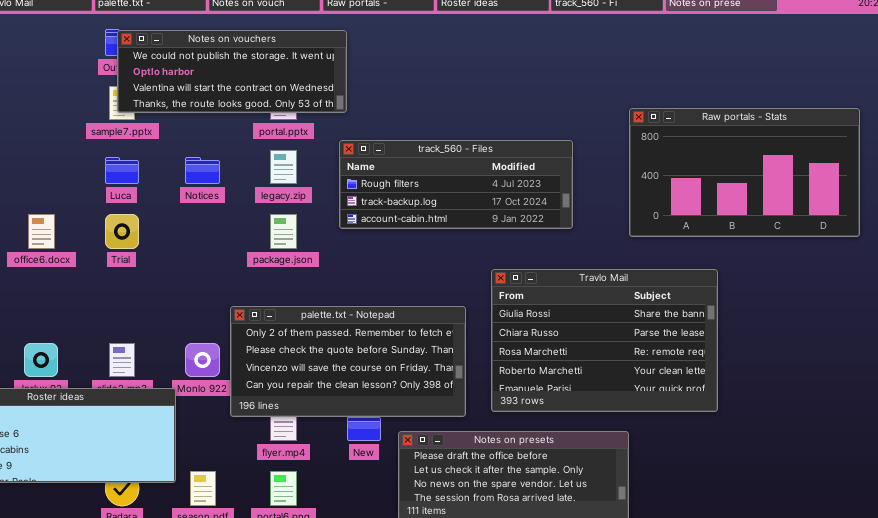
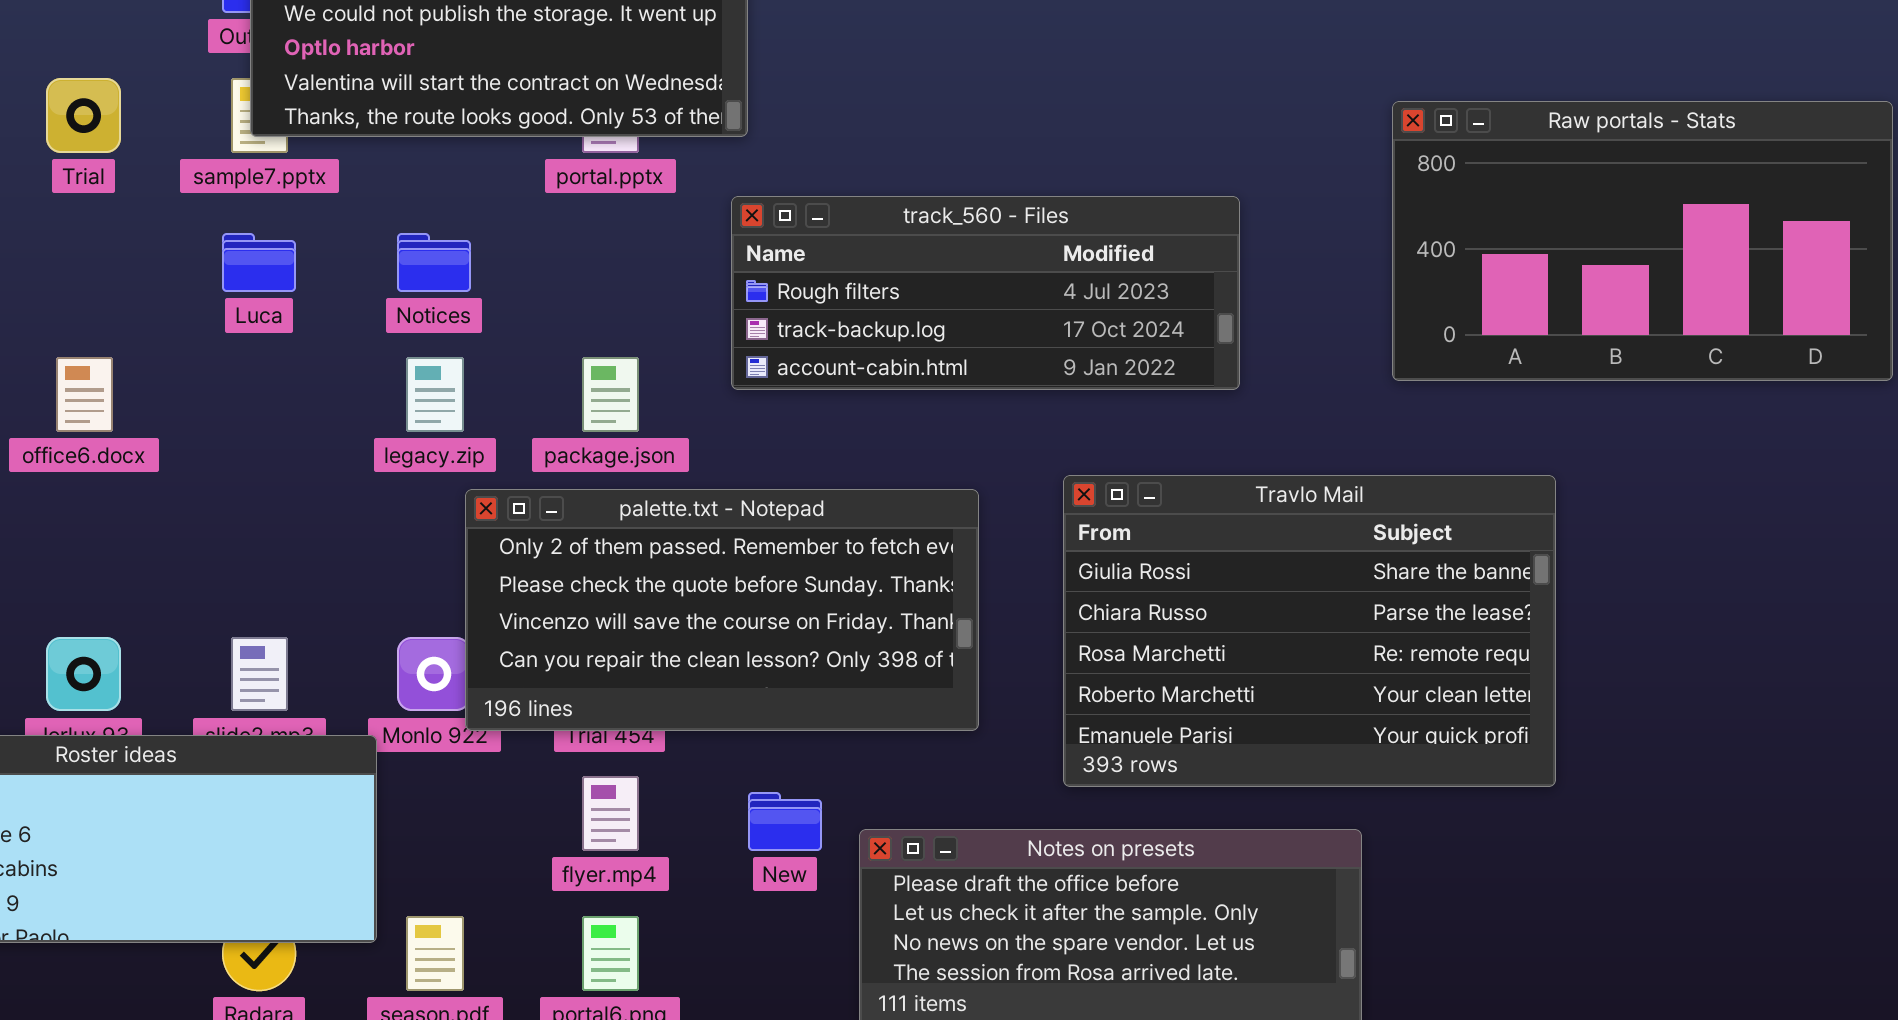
Raw portals - Stats: [629,108,860,237] -> [1392,101,1893,381], moved
legacy.zip: [270,150,297,184] -> [406,357,464,432], moved
Trial: [105,214,139,249] -> [46,78,121,153], moved
palette.txt - Notepad: [230,306,466,417] -> [465,489,979,731], moved

